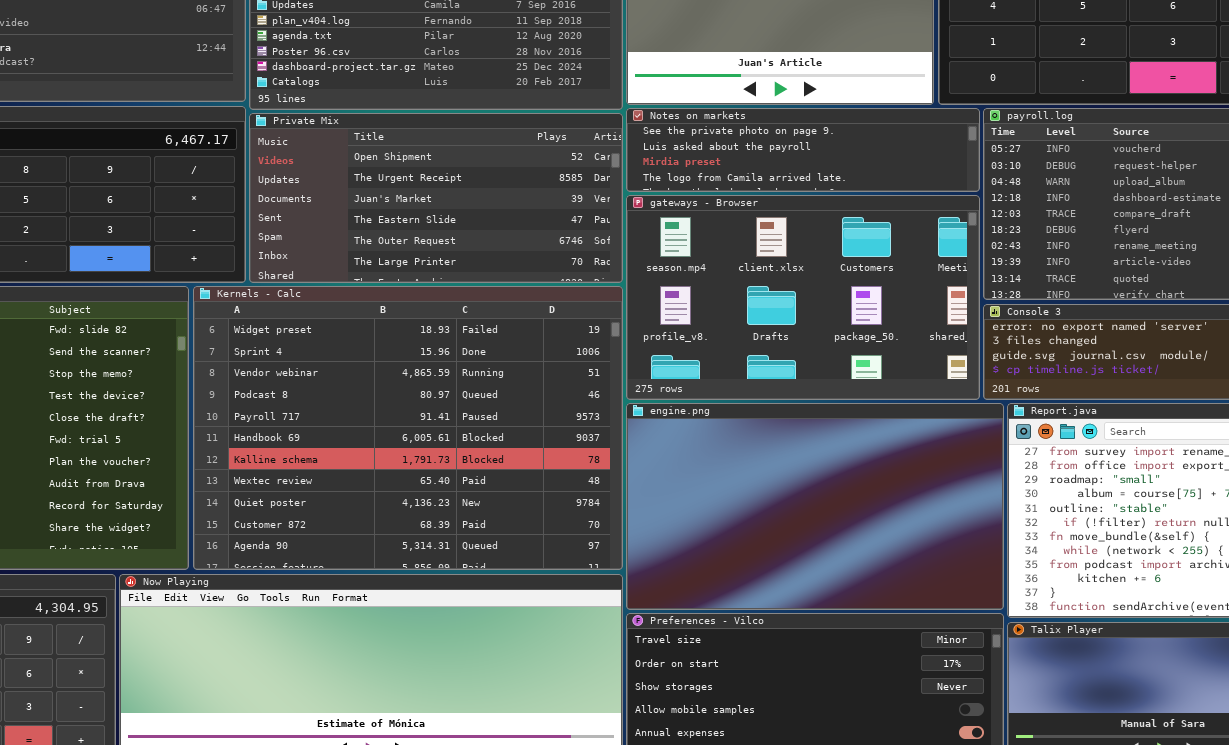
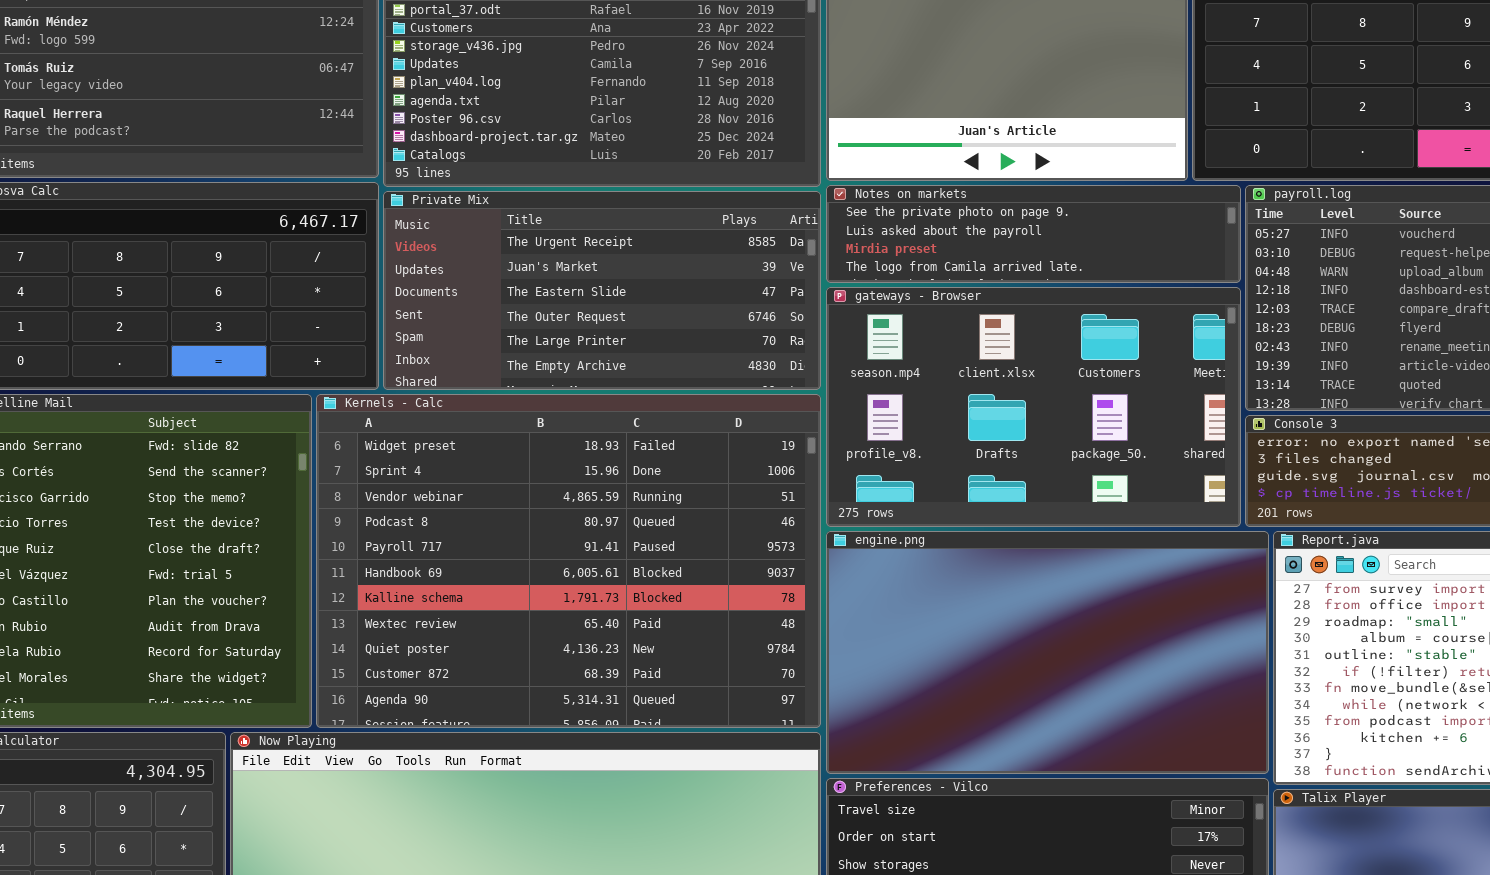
Private Mix: [249,113,623,283] -> [383,191,821,390], scrolled down 1 row

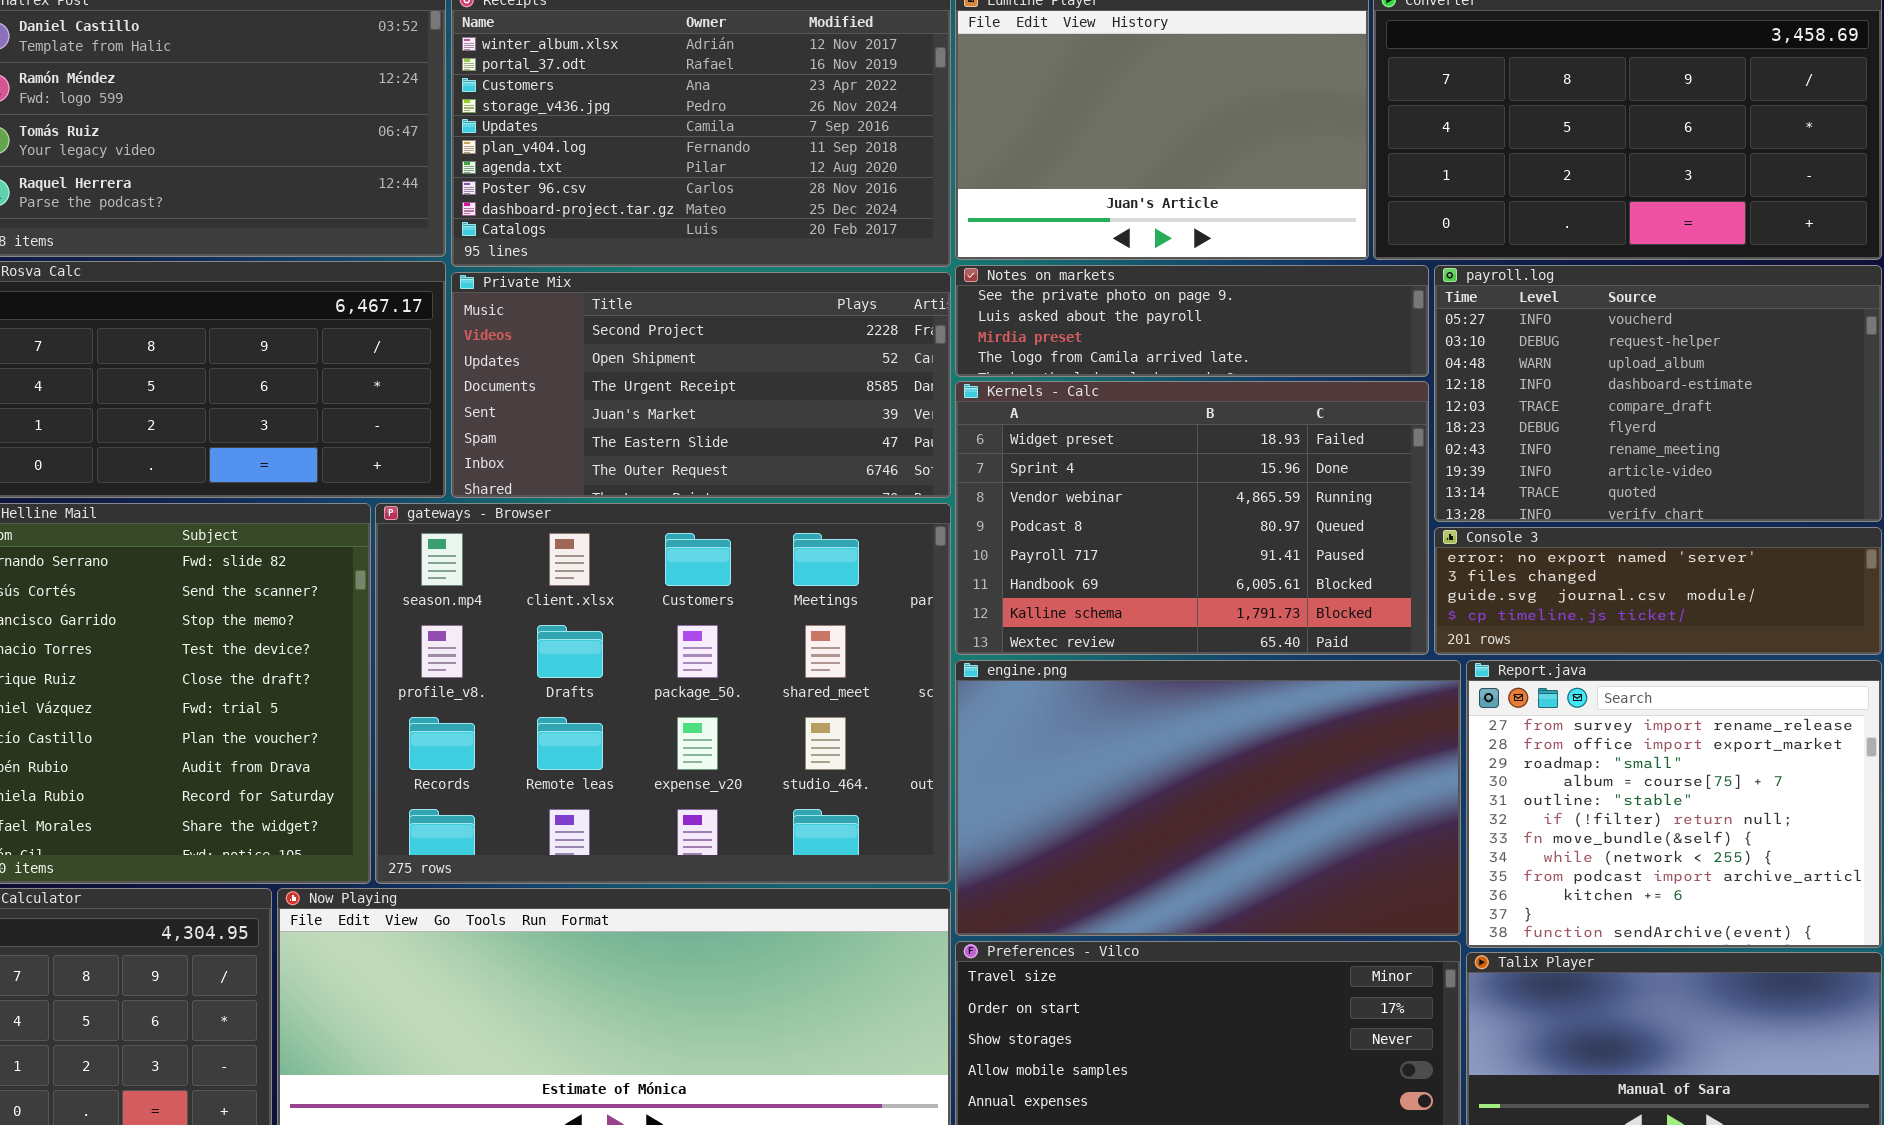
Private Mix: [383,191,821,390] -> [451,272,951,498], scrolled up 2 rows
gateways - Browser: [826,287,1241,527] -> [375,503,951,884], moved, resized
Kernels - Calc: [316,394,821,728] -> [955,381,1429,655], moved, resized

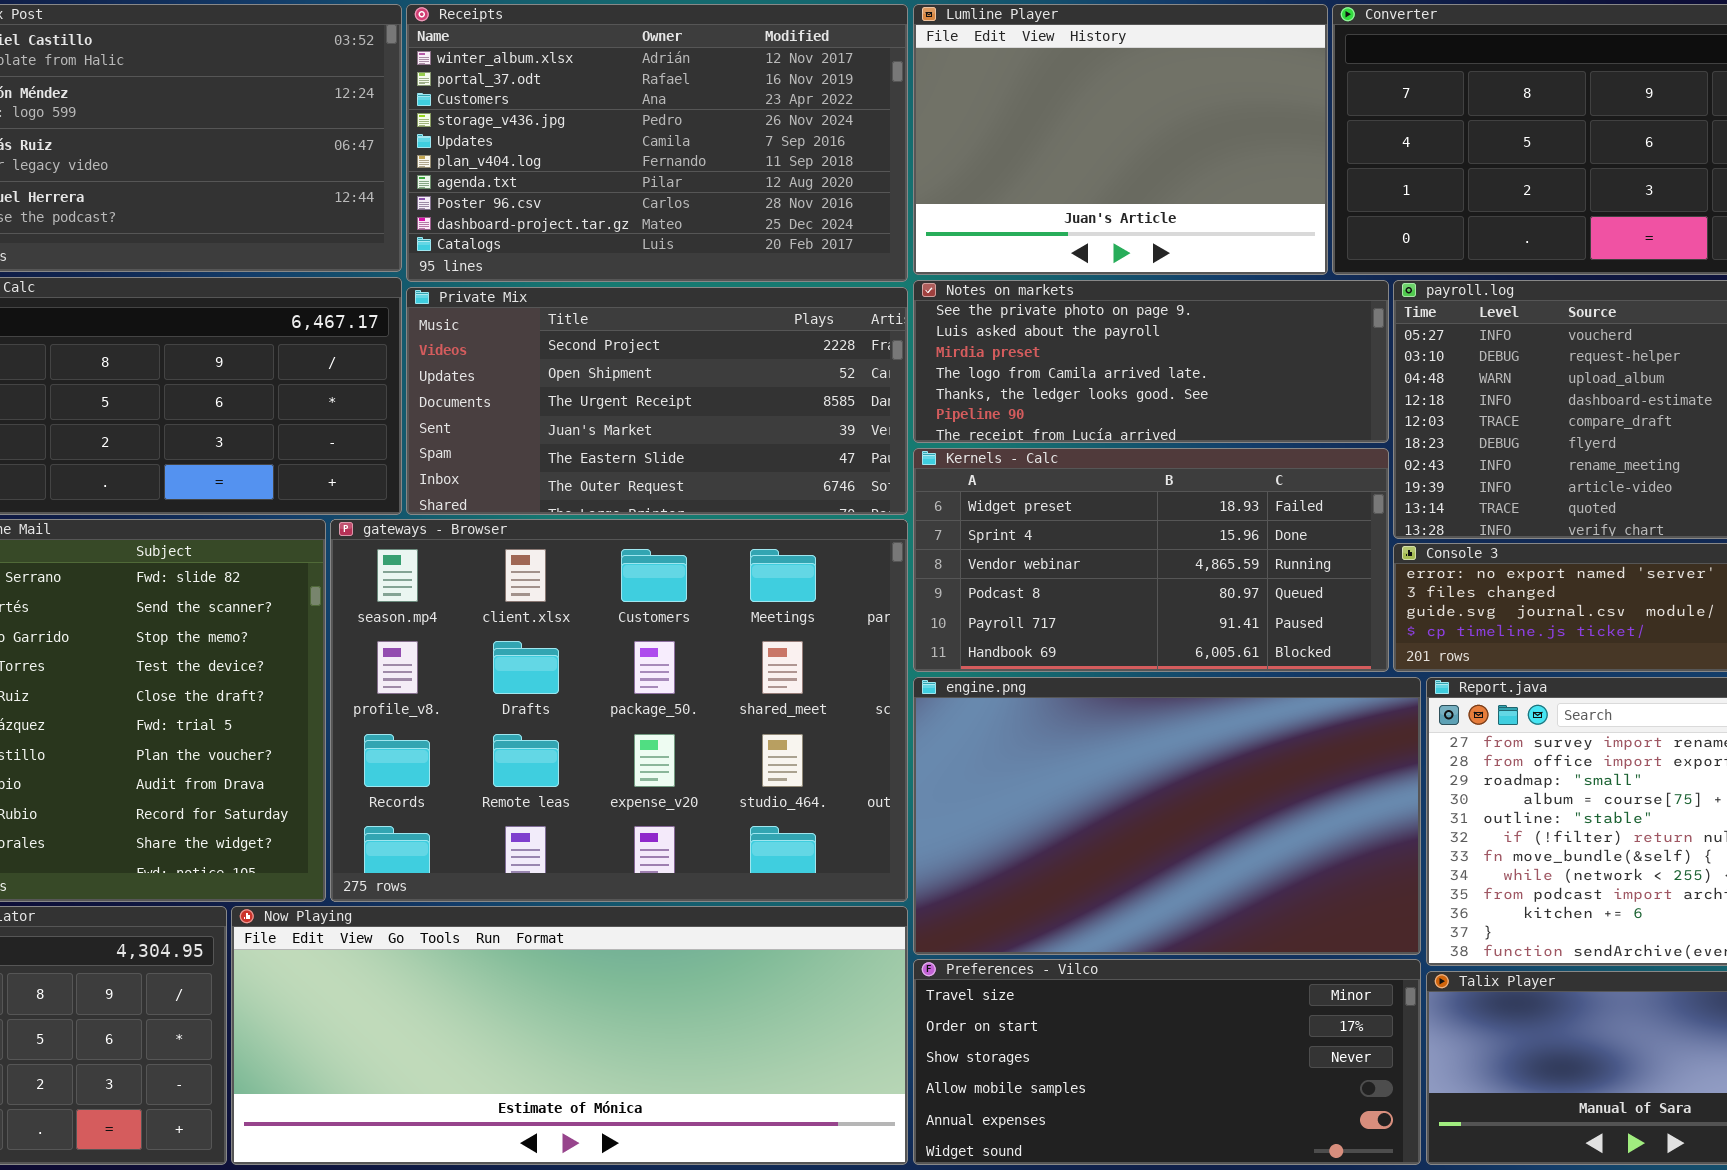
Notes on markets: [955,265,1429,377] -> [913,280,1389,443], resized
Kernels - Calc: [955,381,1429,655] -> [913,448,1389,672], resized

